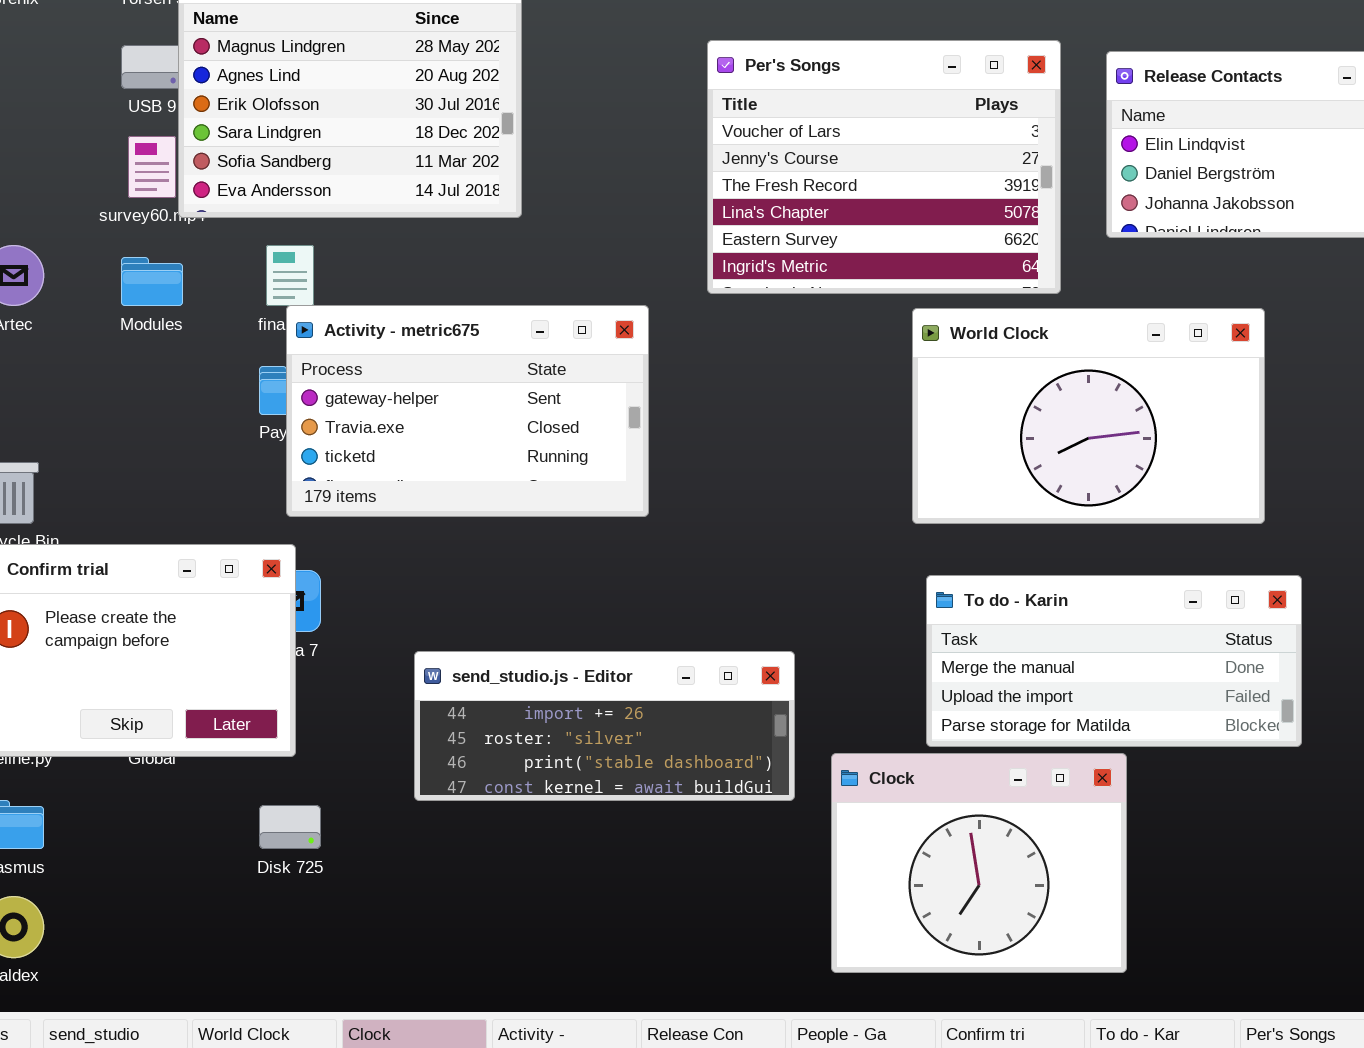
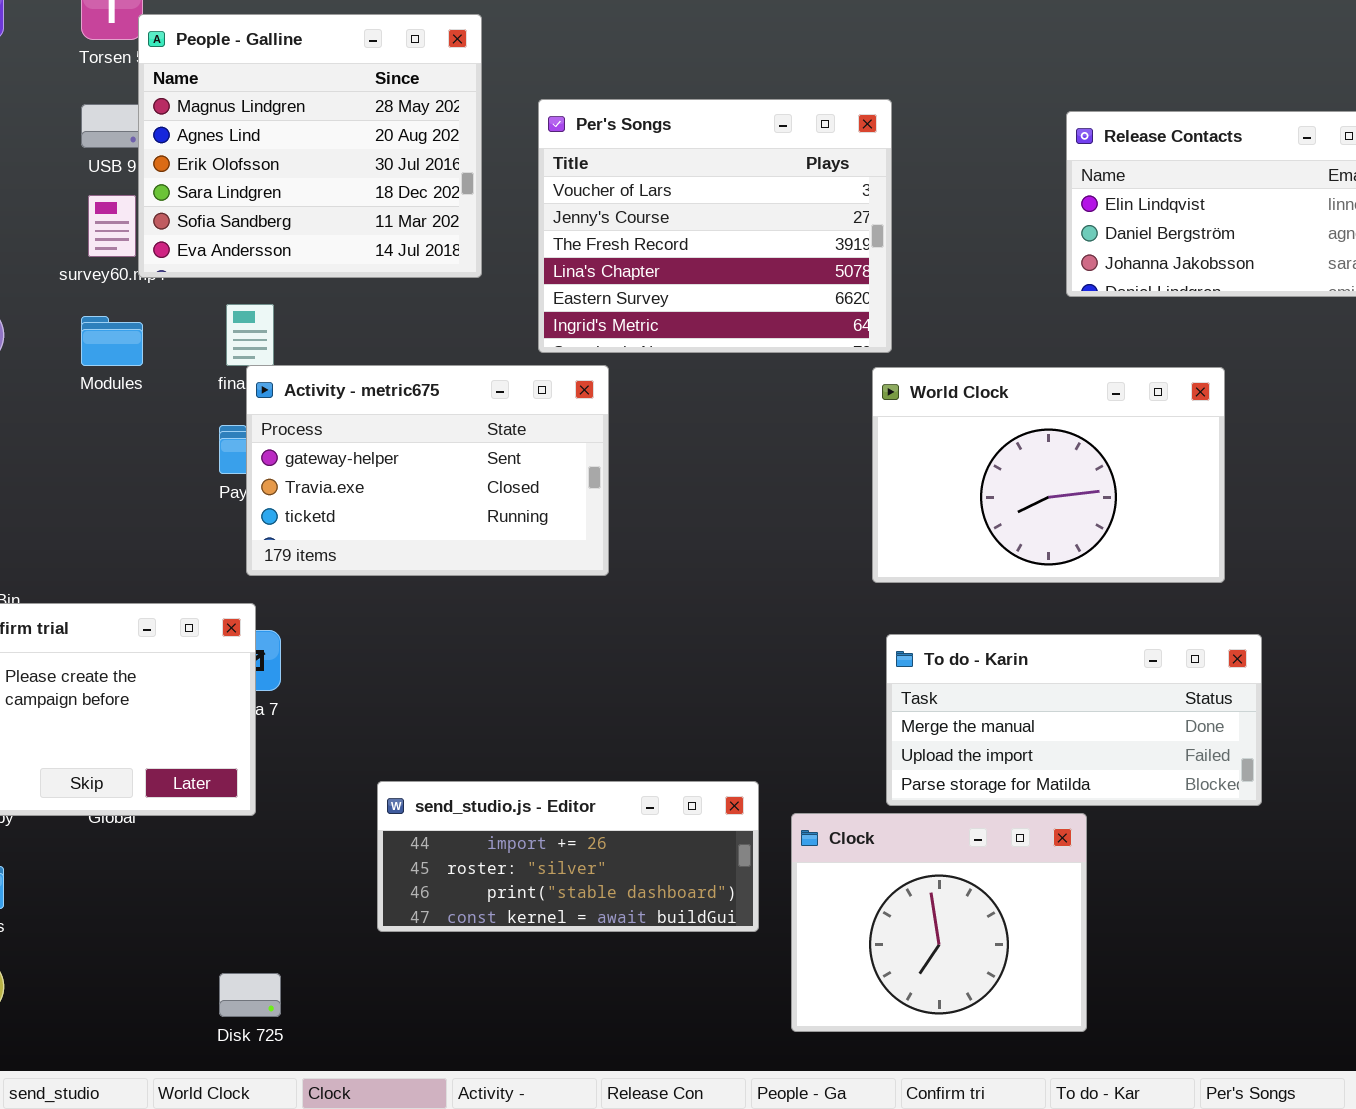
Per's Songs: [707,40,1061,294] -> [538,99,892,353], moved
send_studio.js - Editor: [414,651,795,801] -> [377,781,759,932], moved
Disk 725: [259,805,321,849] -> [219,973,281,1017], moved

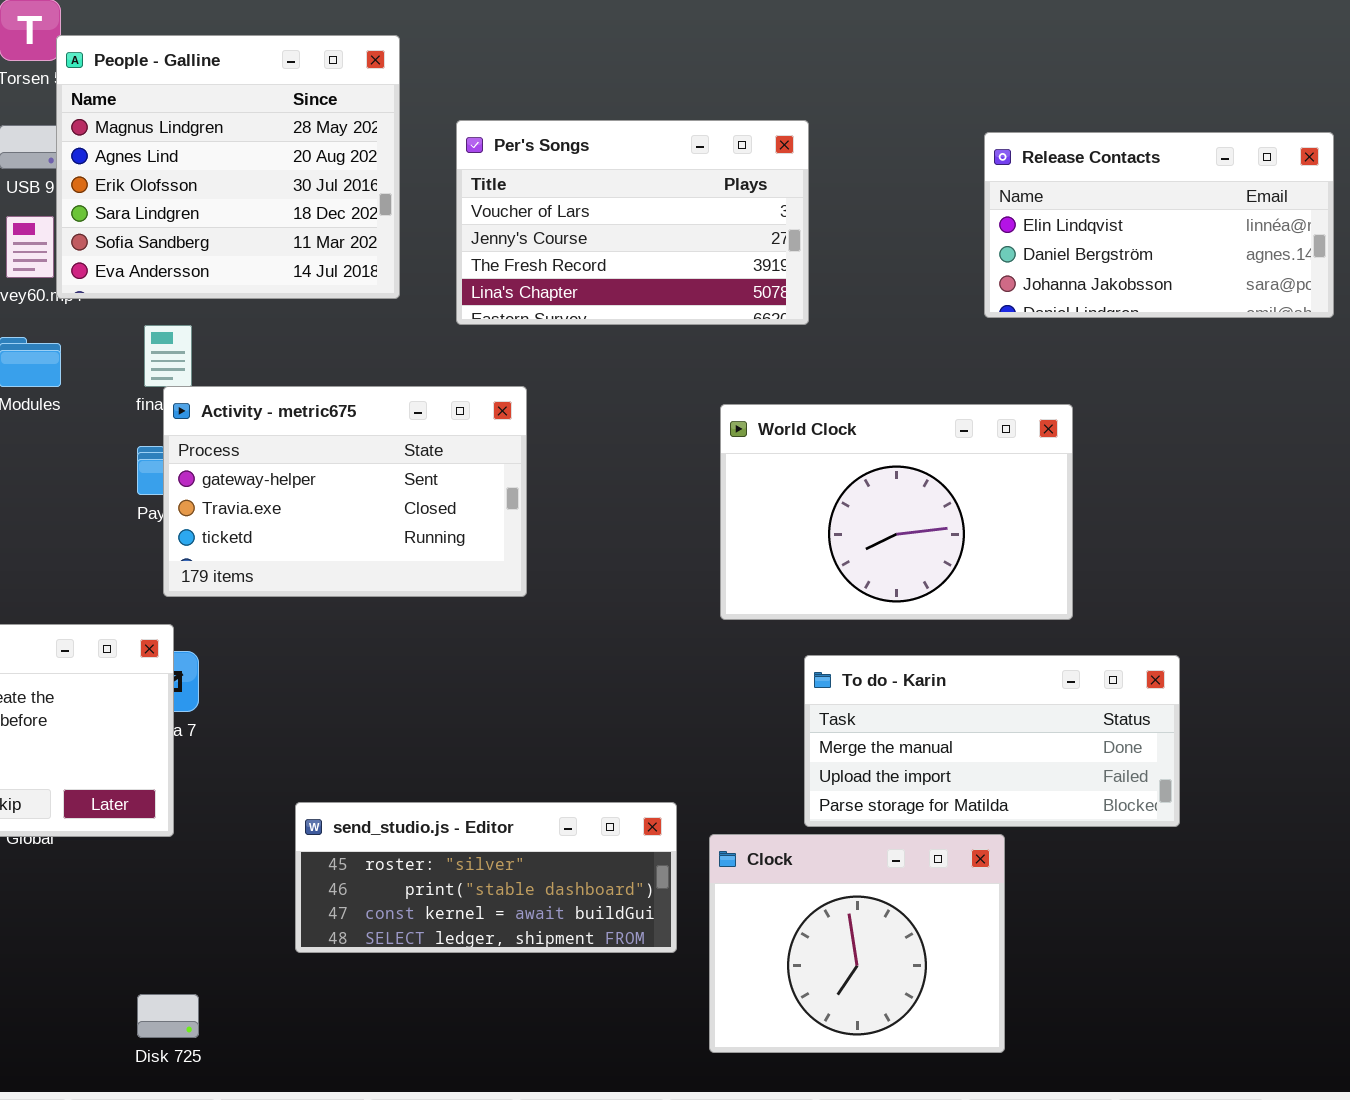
Per's Songs: [538,99,892,353] -> [456,120,809,325], resized
World Clock: [872,367,1225,583] -> [720,404,1073,620], moved
send_studio.js - Editor: [377,781,759,932] -> [295,802,677,953], scrolled down 1 row

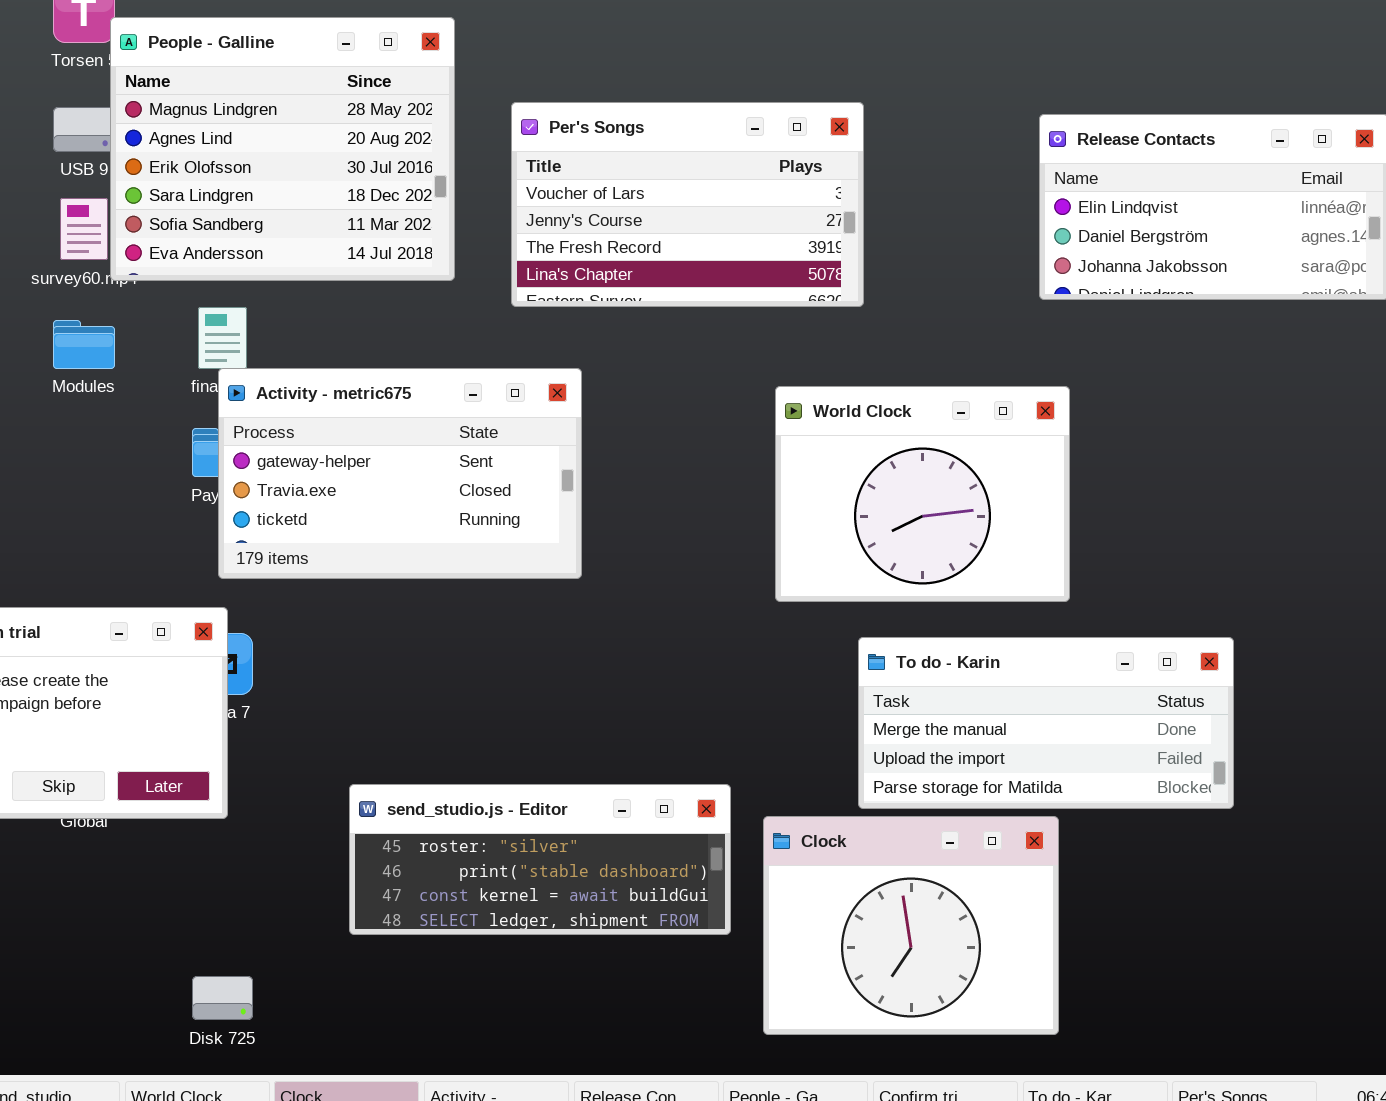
World Clock: [720,404,1073,620] -> [775,386,1070,602], resized

